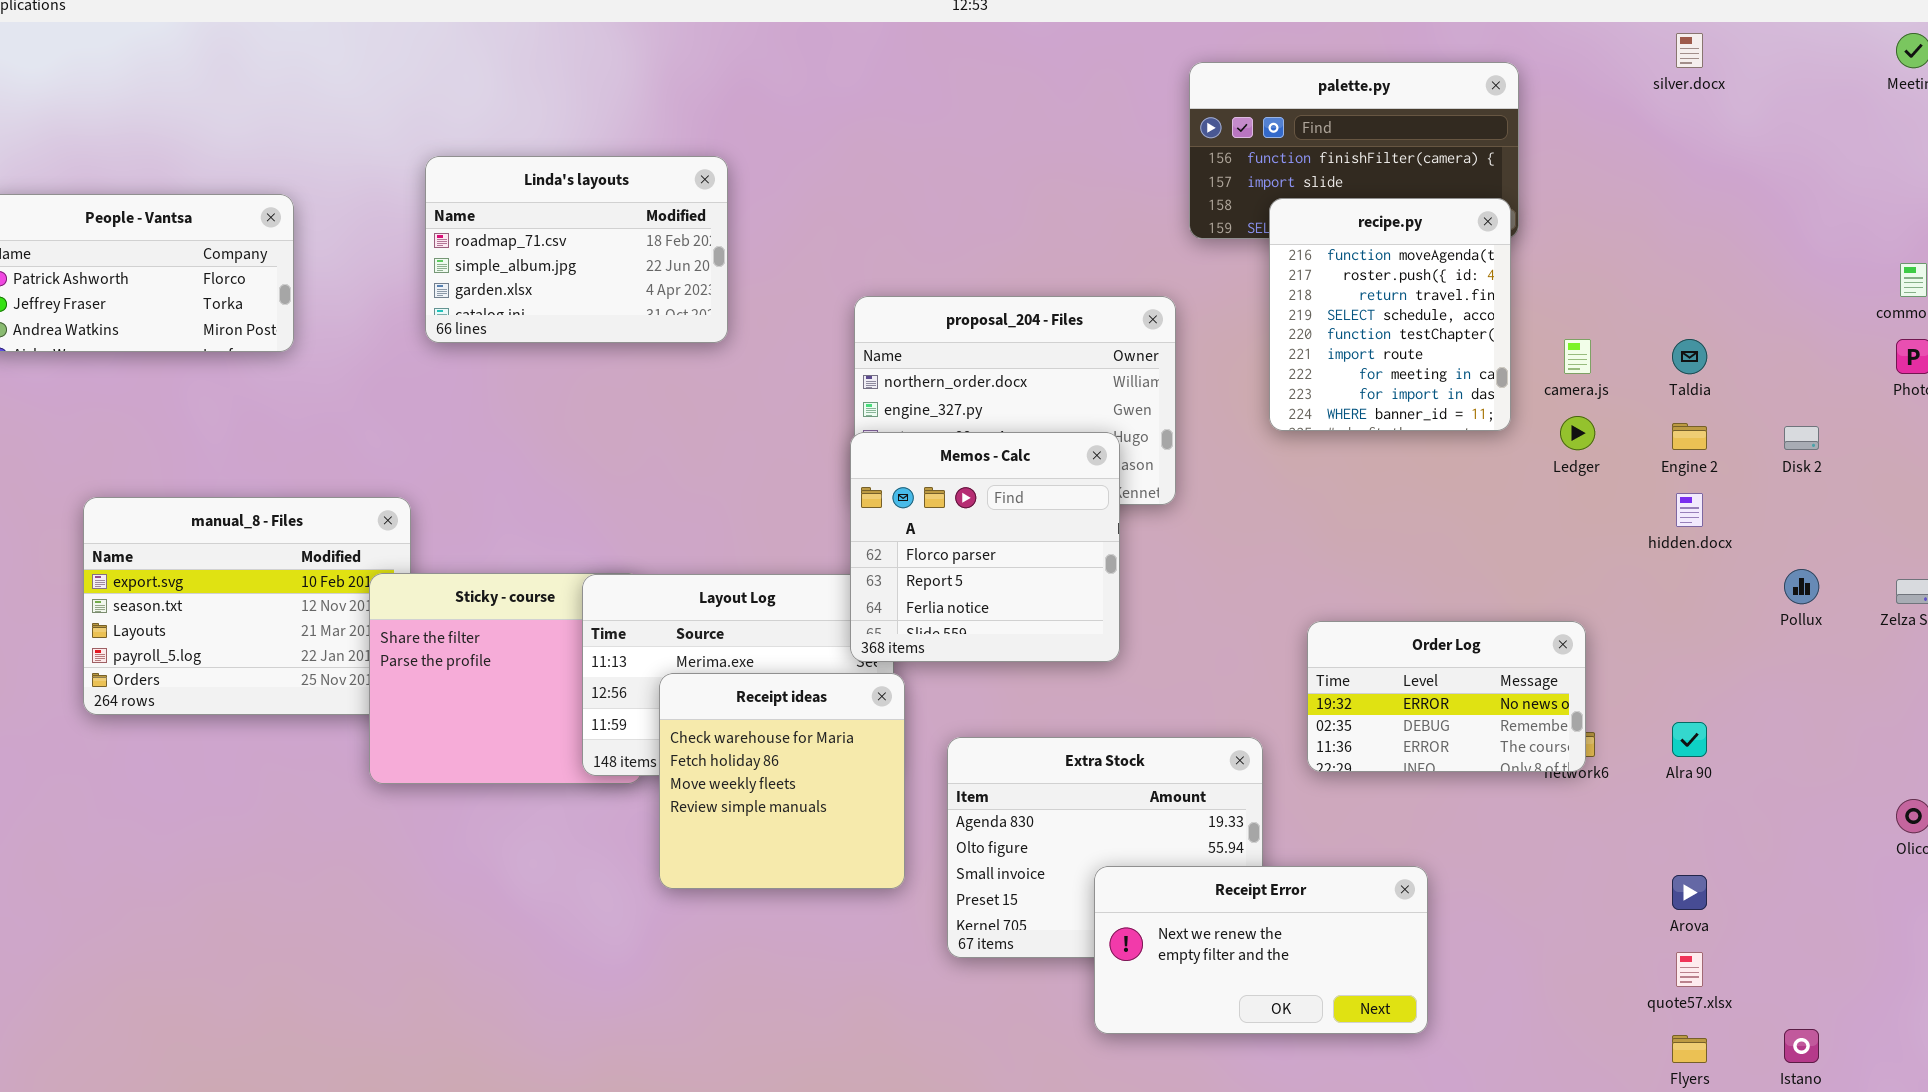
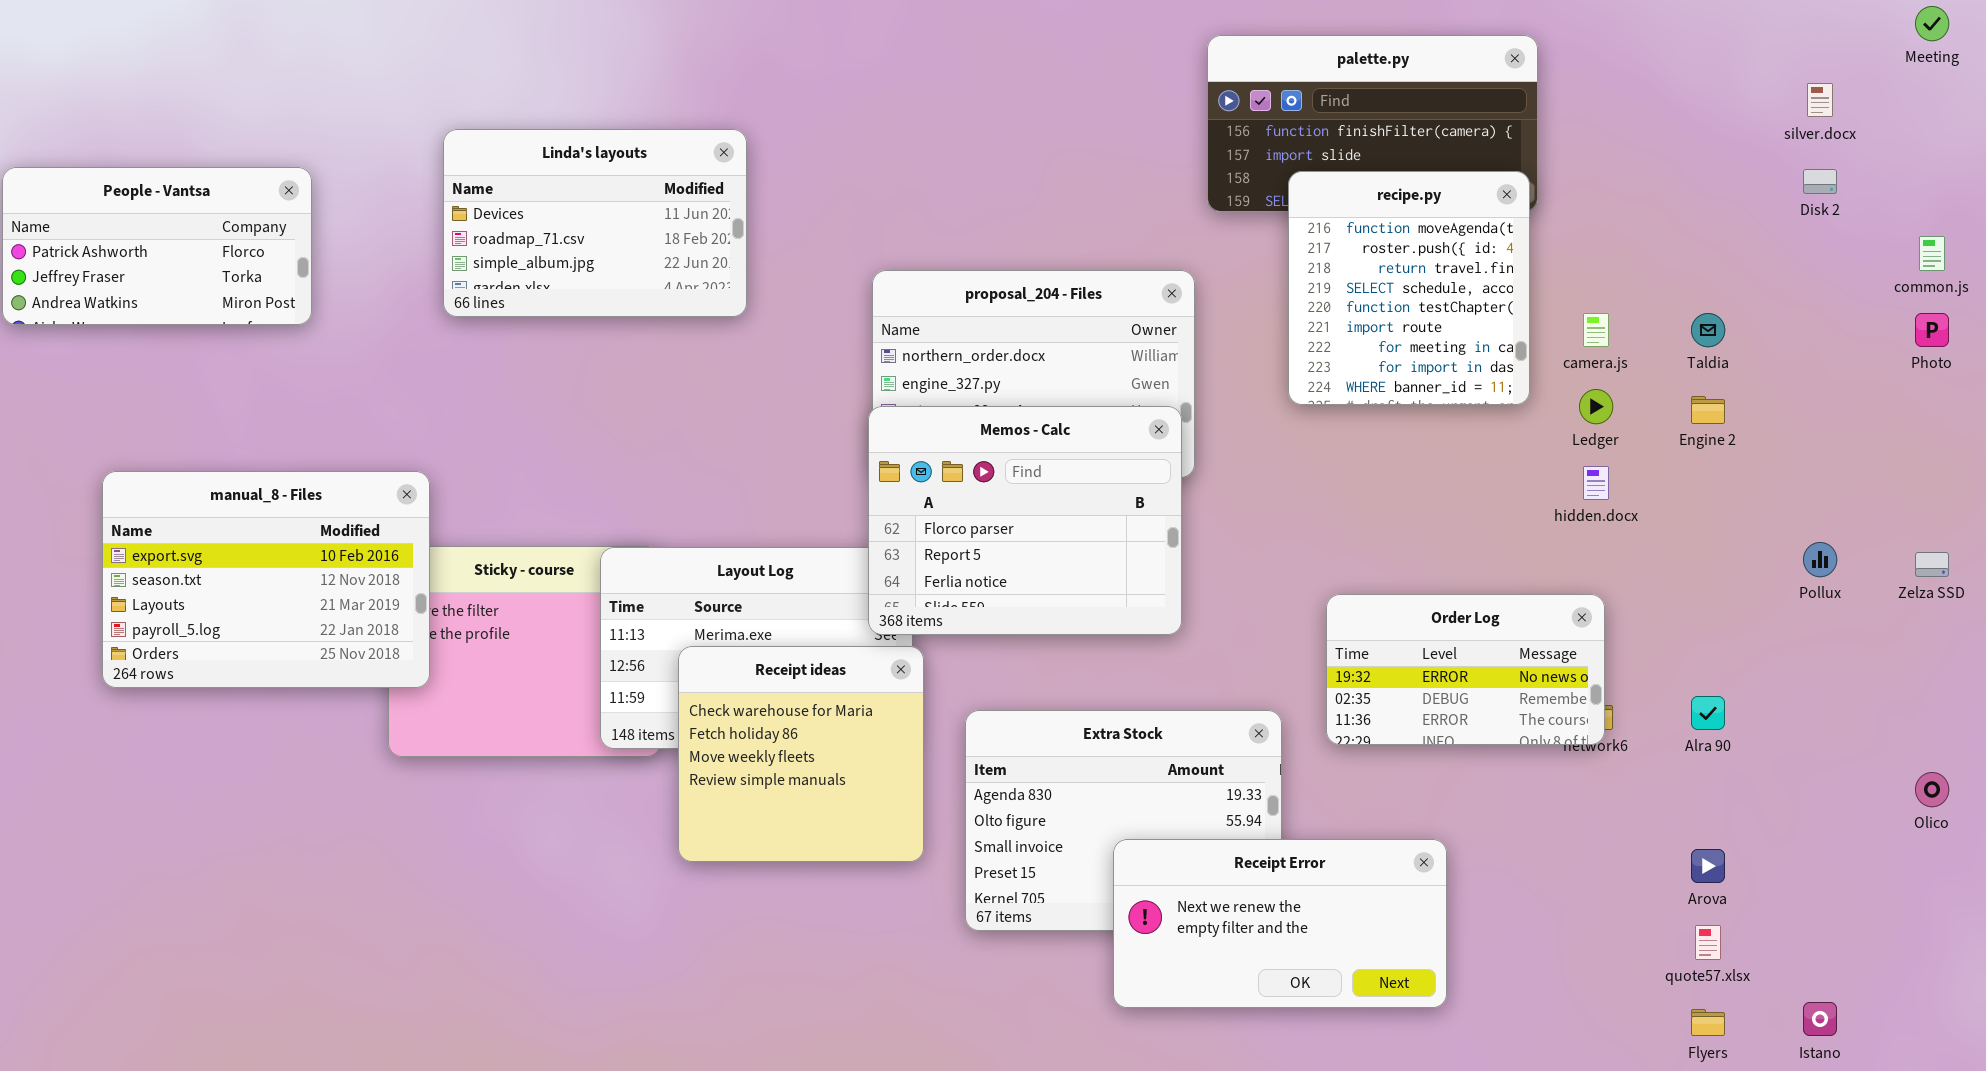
silver.docx: [1676,33,1703,68] -> [1807,83,1833,117], moved
Linda's layouts: [425,156,728,343] -> [443,129,747,317], scrolled up 1 row
Disk 2: [1784,426,1819,450] -> [1803,169,1837,194], moved
Memos - Calc: [850,432,1120,662] -> [868,406,1182,635], resized
hidden.docx: [1676,493,1703,527] -> [1583,466,1609,500], moved
manual_8 - Files: [83,497,411,715] -> [102,471,430,688], raised

